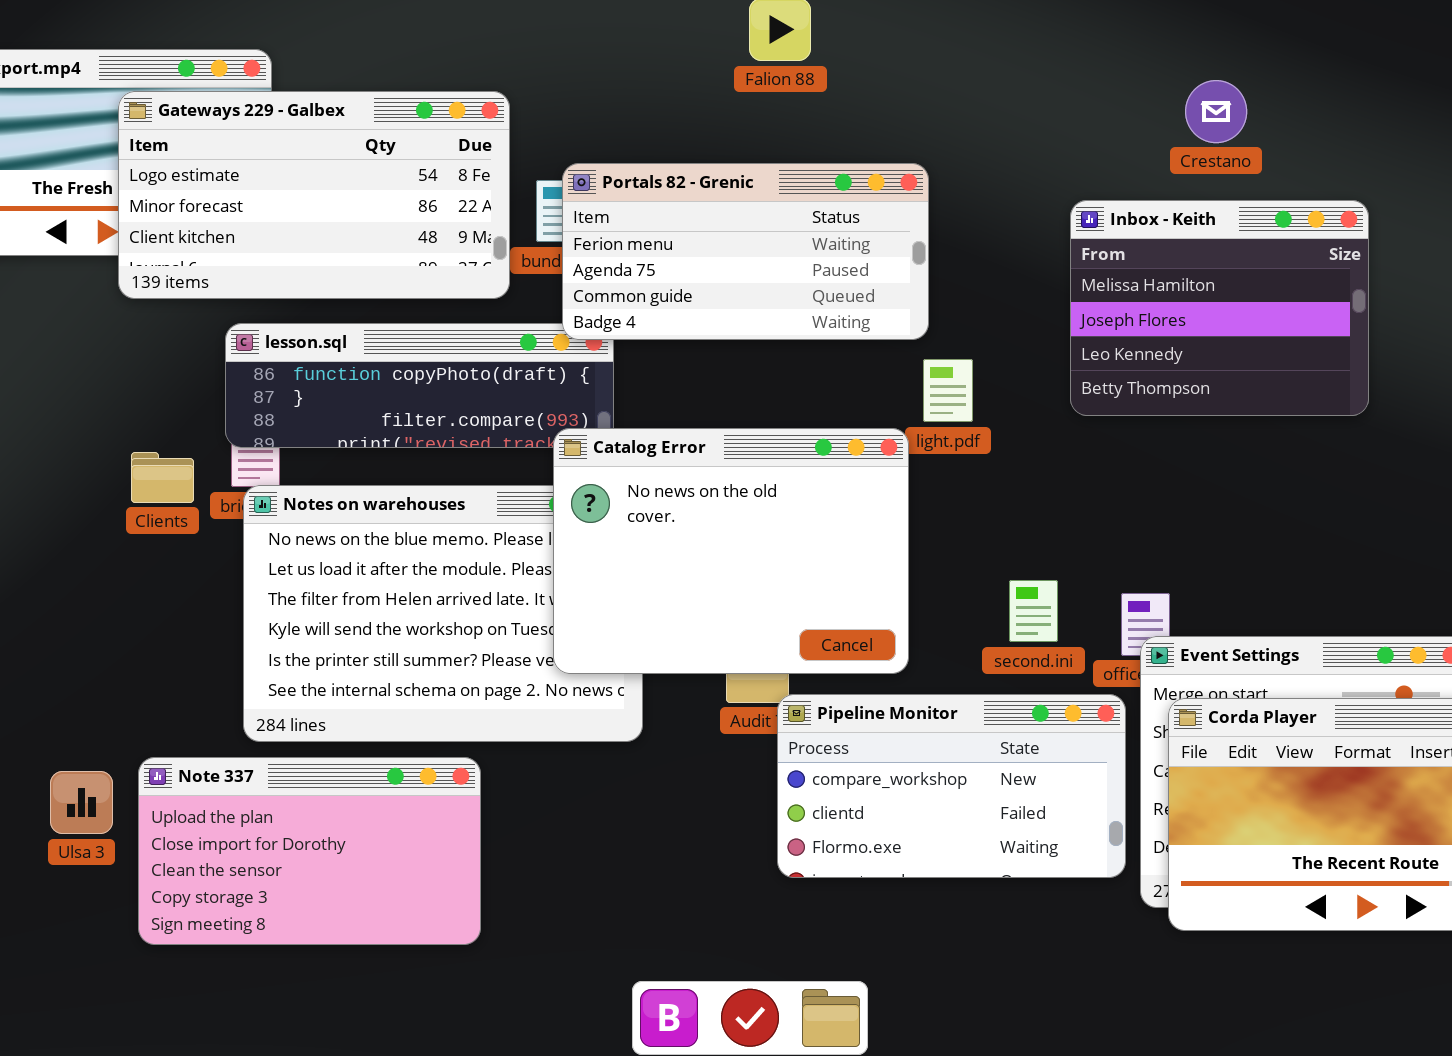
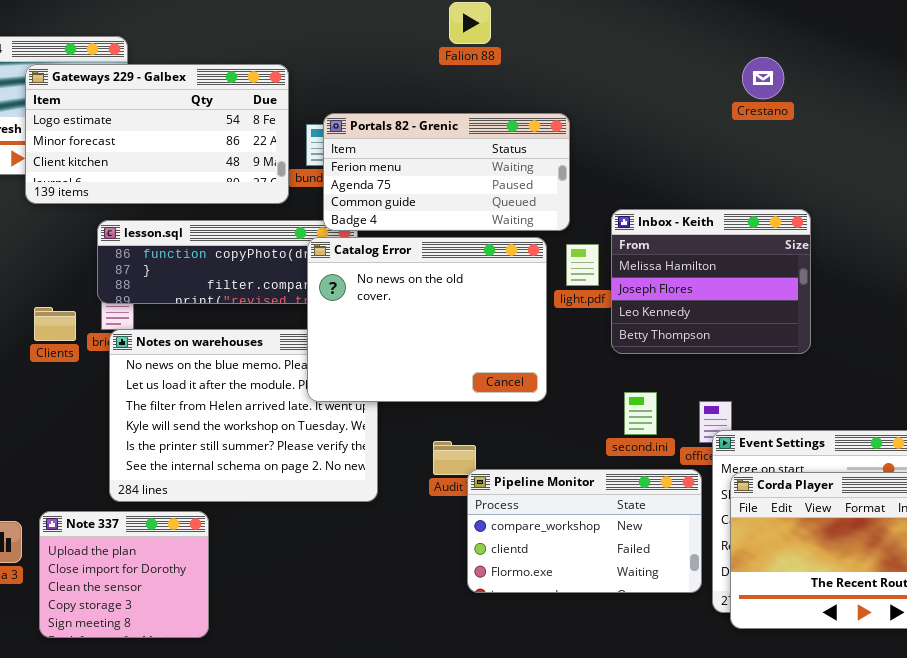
Inbox - Keith: [1070,200,1369,416] -> [611,209,811,354], moved
Catalog Error: [553,428,909,674] -> [307,237,547,402], moved
Note 337: [138,757,481,945] -> [39,511,209,638], resized

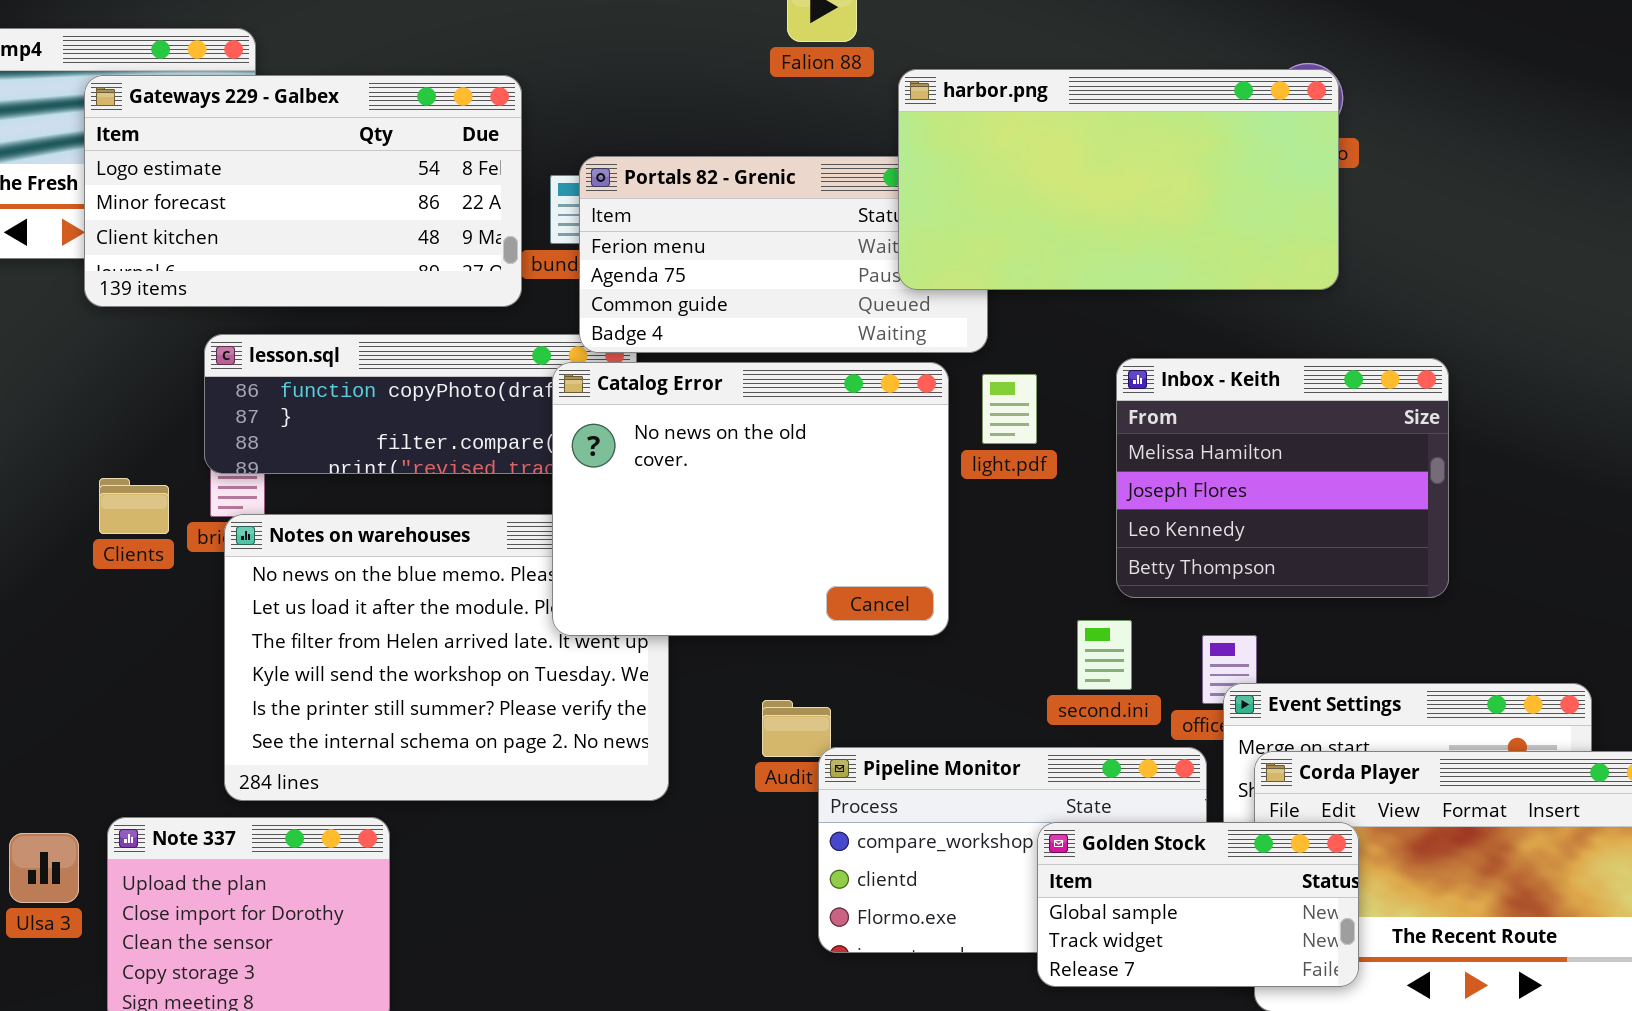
harbor.png: none -> [898,69,1339,290], opened
Inbox - Keith: [611,209,811,354] -> [1116,358,1449,598], moved
Golden Stock: none -> [1037,822,1359,987], opened

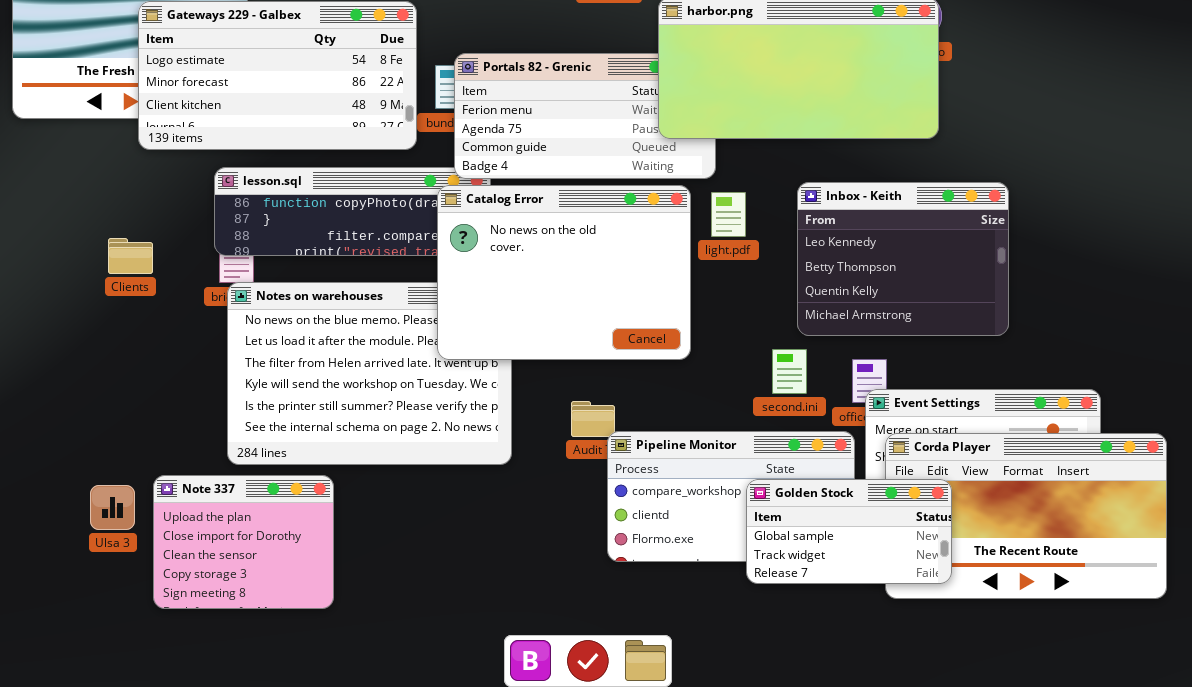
Inbox - Keith: [1116,358,1449,598] -> [797,182,1009,336], scrolled down 2 rows
Clients: [99,478,169,534] -> [108,238,153,274], moved

